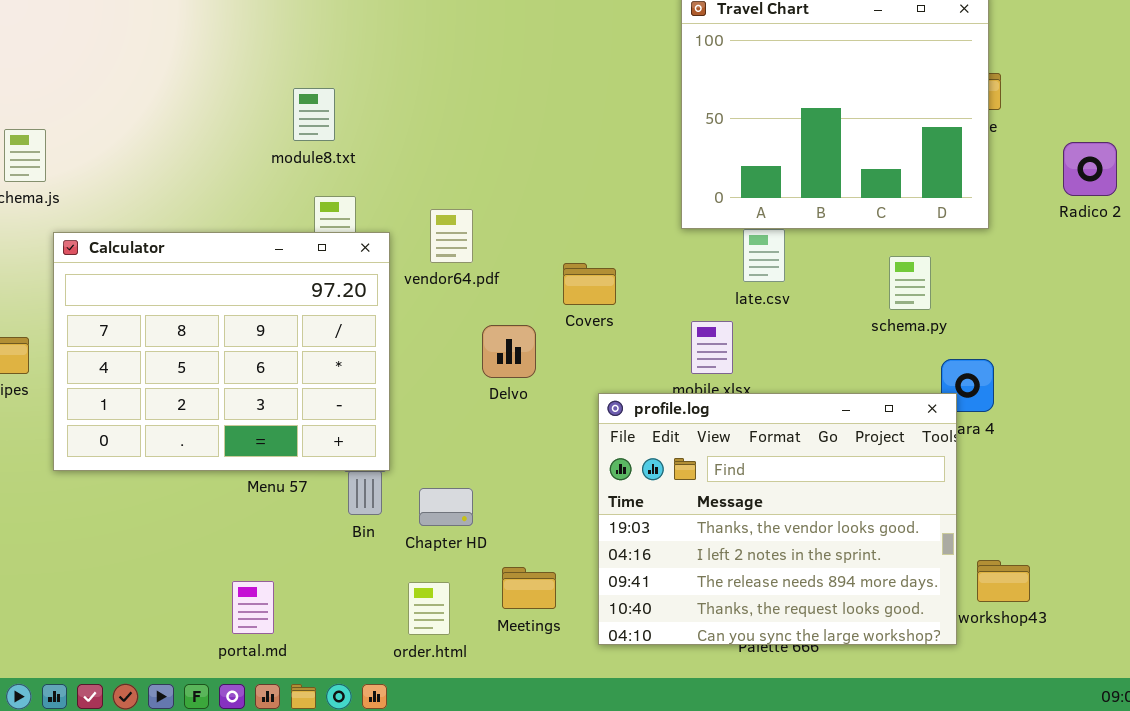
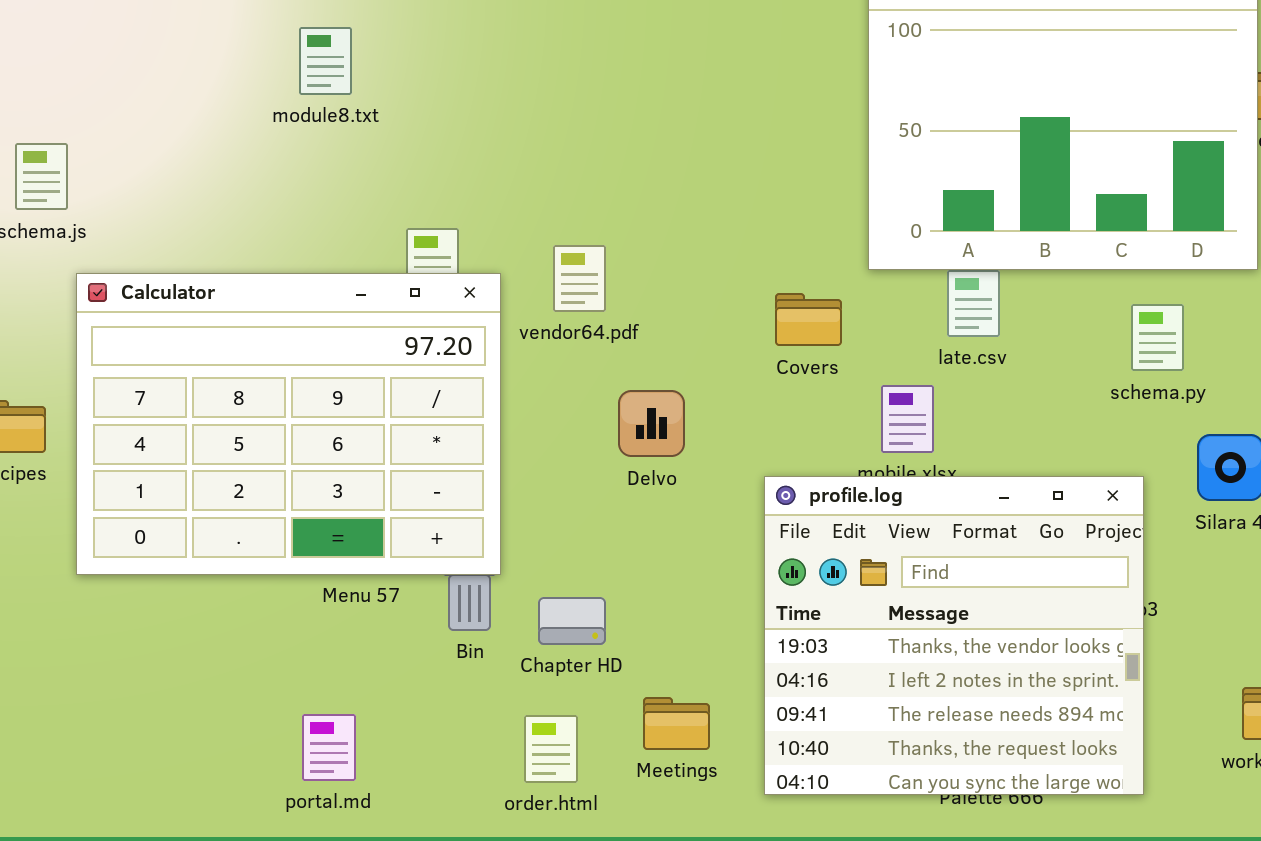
module8.txt: [293,88,335,141] -> [299,27,352,95], moved
Covers: [563,263,616,305] -> [775,293,842,346], moved
profile.log: [598,393,957,645] -> [764,476,1144,795], resized

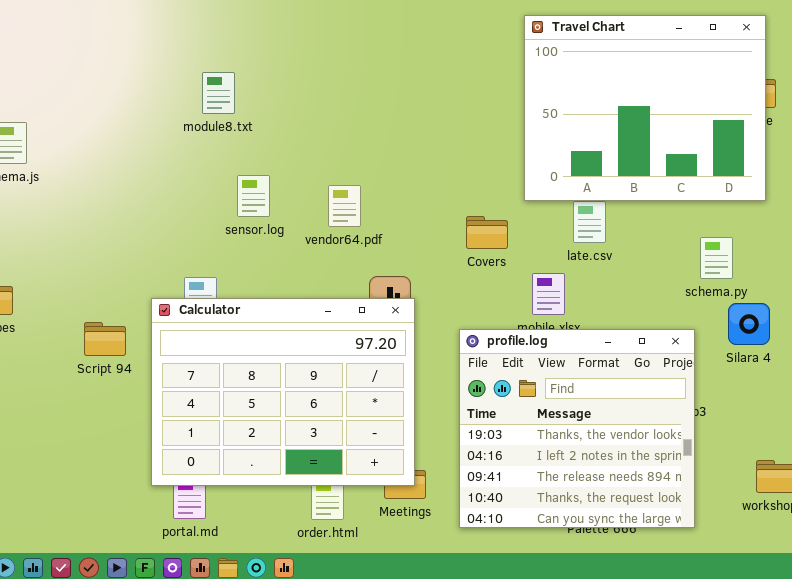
module8.txt: [299,27,352,95] -> [202,72,235,114], moved
Calculator: [76,273,501,575] -> [151,298,415,486], moved
schema.py: [1131,304,1184,371] -> [700,237,733,279], moved

